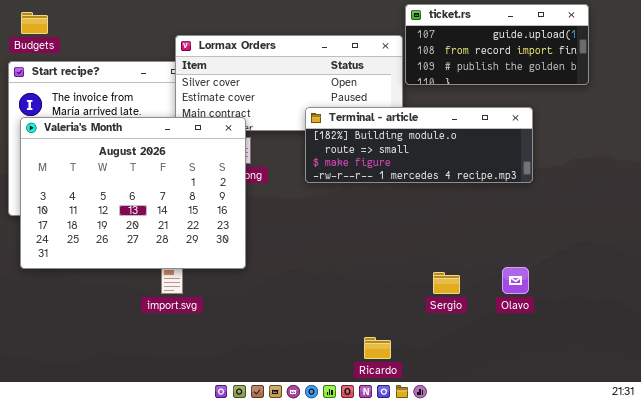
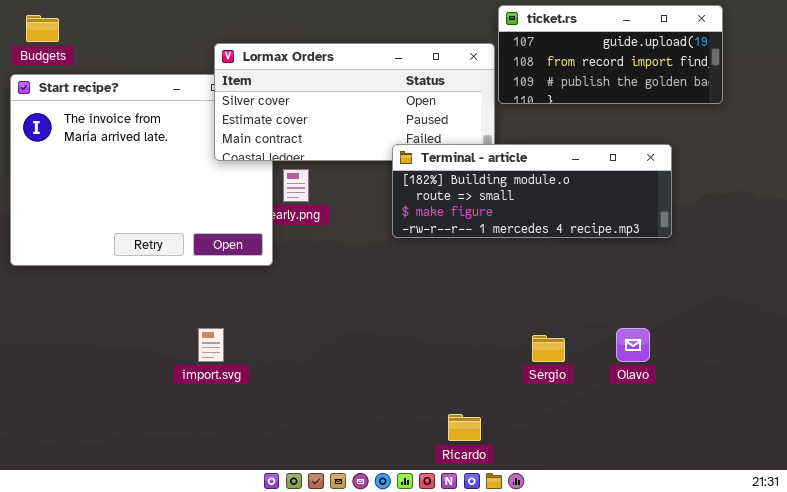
Terminal - article: [305,107,533,183] -> [392,144,672,238], moved
Valeria's Month: [20,117,246,269] -> none, closed

